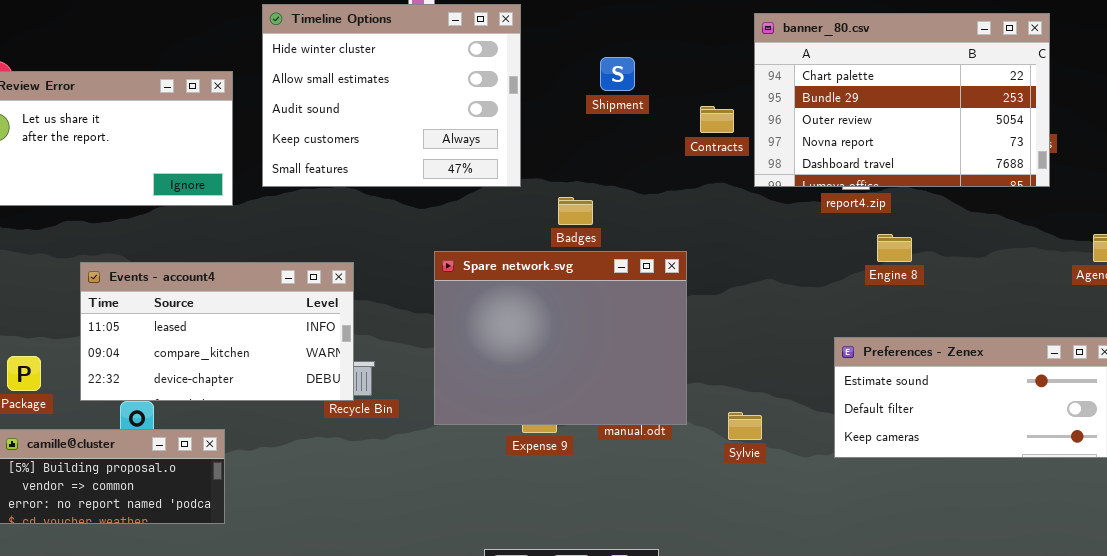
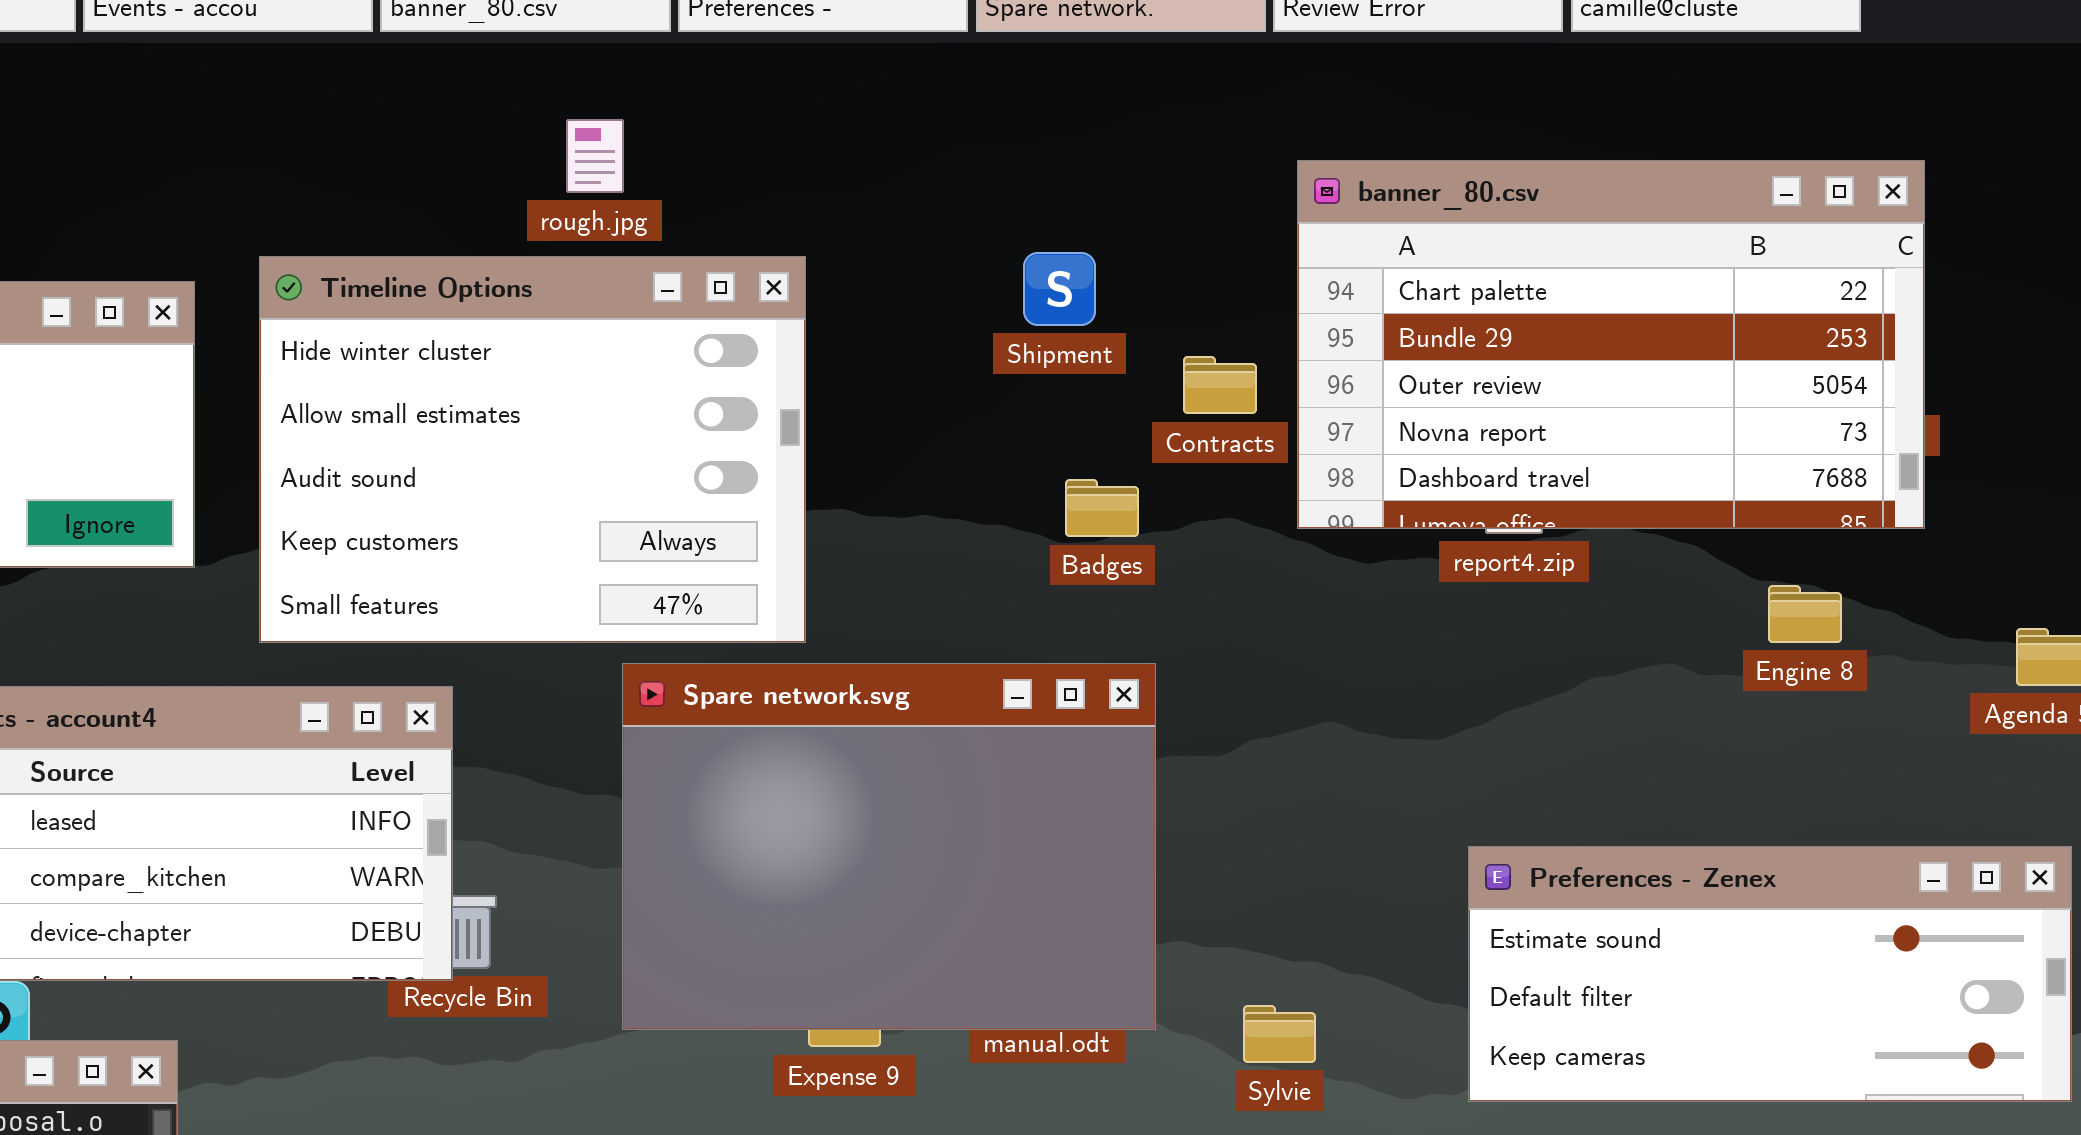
Timeline Options: [262,4,521,187] -> [259,256,806,643], moved
Shipment: [600,57,635,91] -> [1023,252,1096,326], moved
Badges: [558,197,593,225] -> [1065,479,1139,537], moved
Engine 8: [877,234,912,262] -> [1768,585,1842,643], moved

